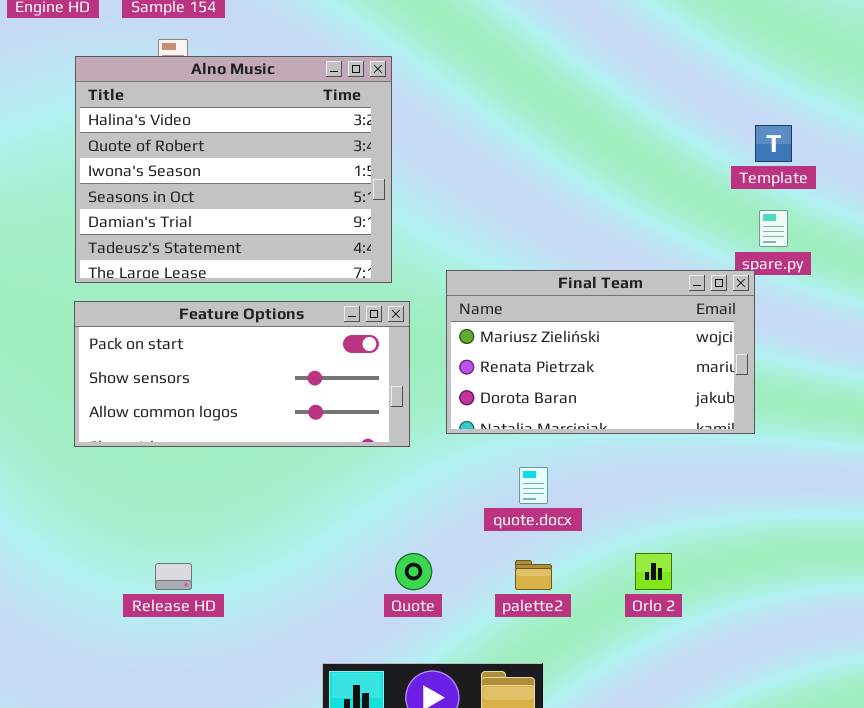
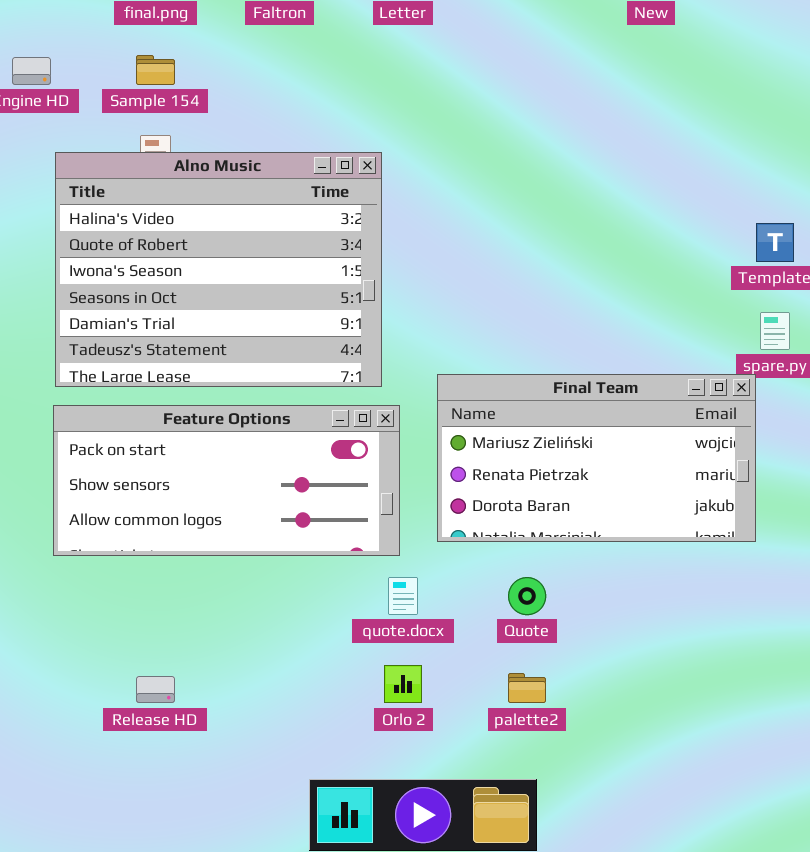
quote.docx: [519,467,548,504] -> [388,577,418,615], moved
Quote: [395,553,432,590] -> [508,577,546,615], moved
Orlo 2: [635,553,672,590] -> [384,665,422,703], moved

